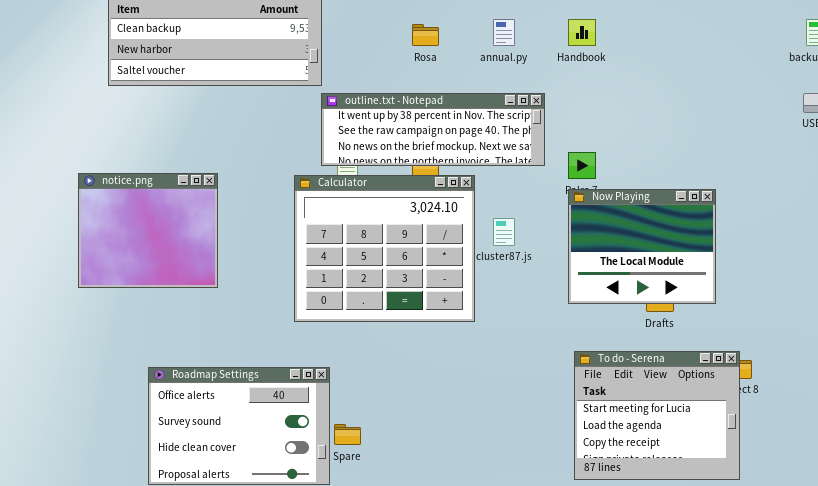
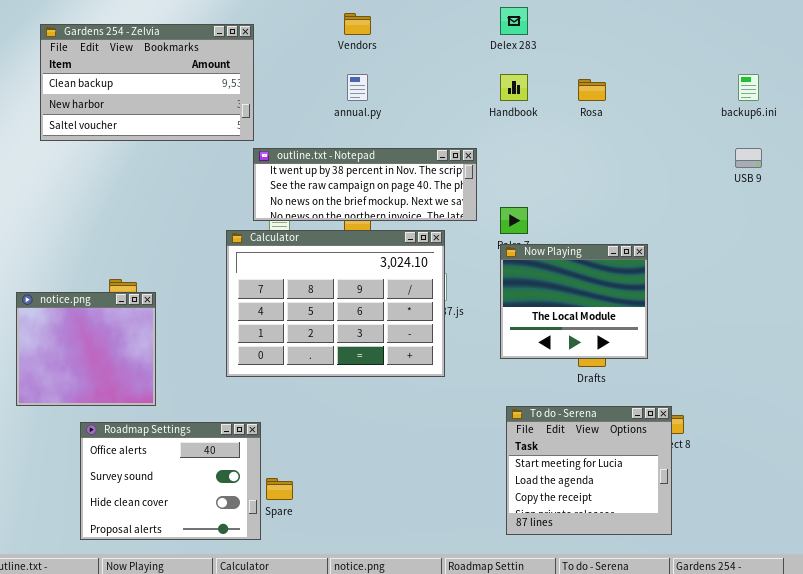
annual.py: [493,19,515,46] -> [347,74,368,101], moved
Rosa: [412,24,439,46] -> [578,79,606,101], moved
notice.png: [78,173,218,288] -> [16,292,156,406], moved
Calculator: [294,175,475,322] -> [226,230,445,377], resized

